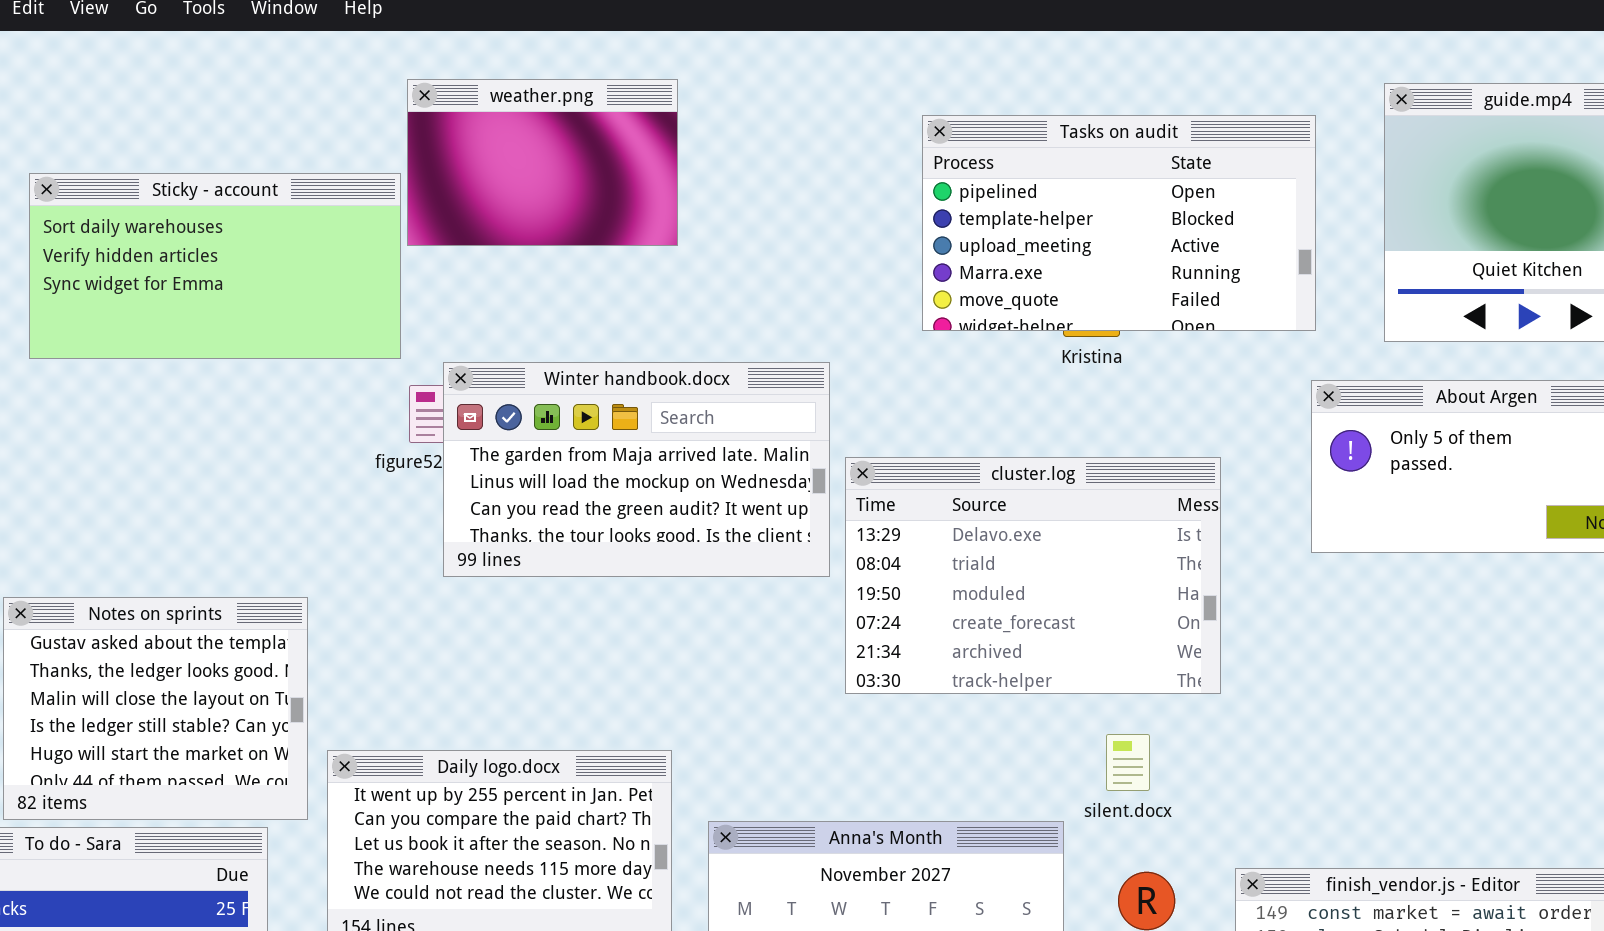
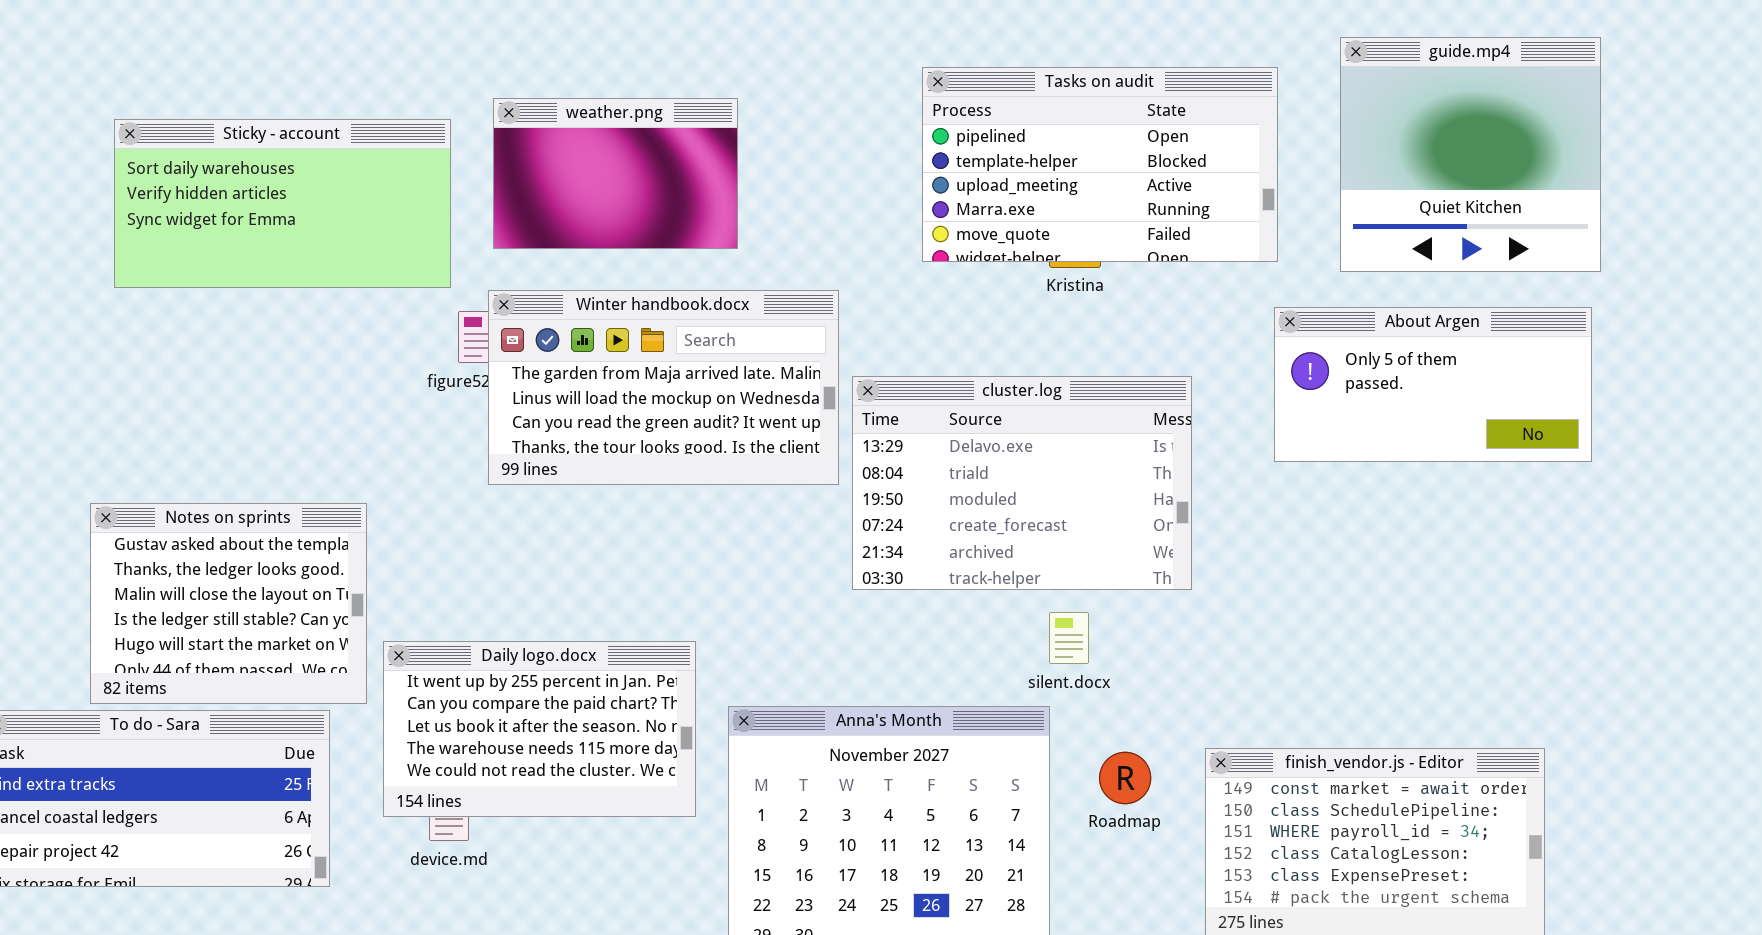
weather.png: [407,79,678,246] -> [493,98,738,249], moved
silent.docx: [1106,734,1150,791] -> [1049,612,1089,664], moved

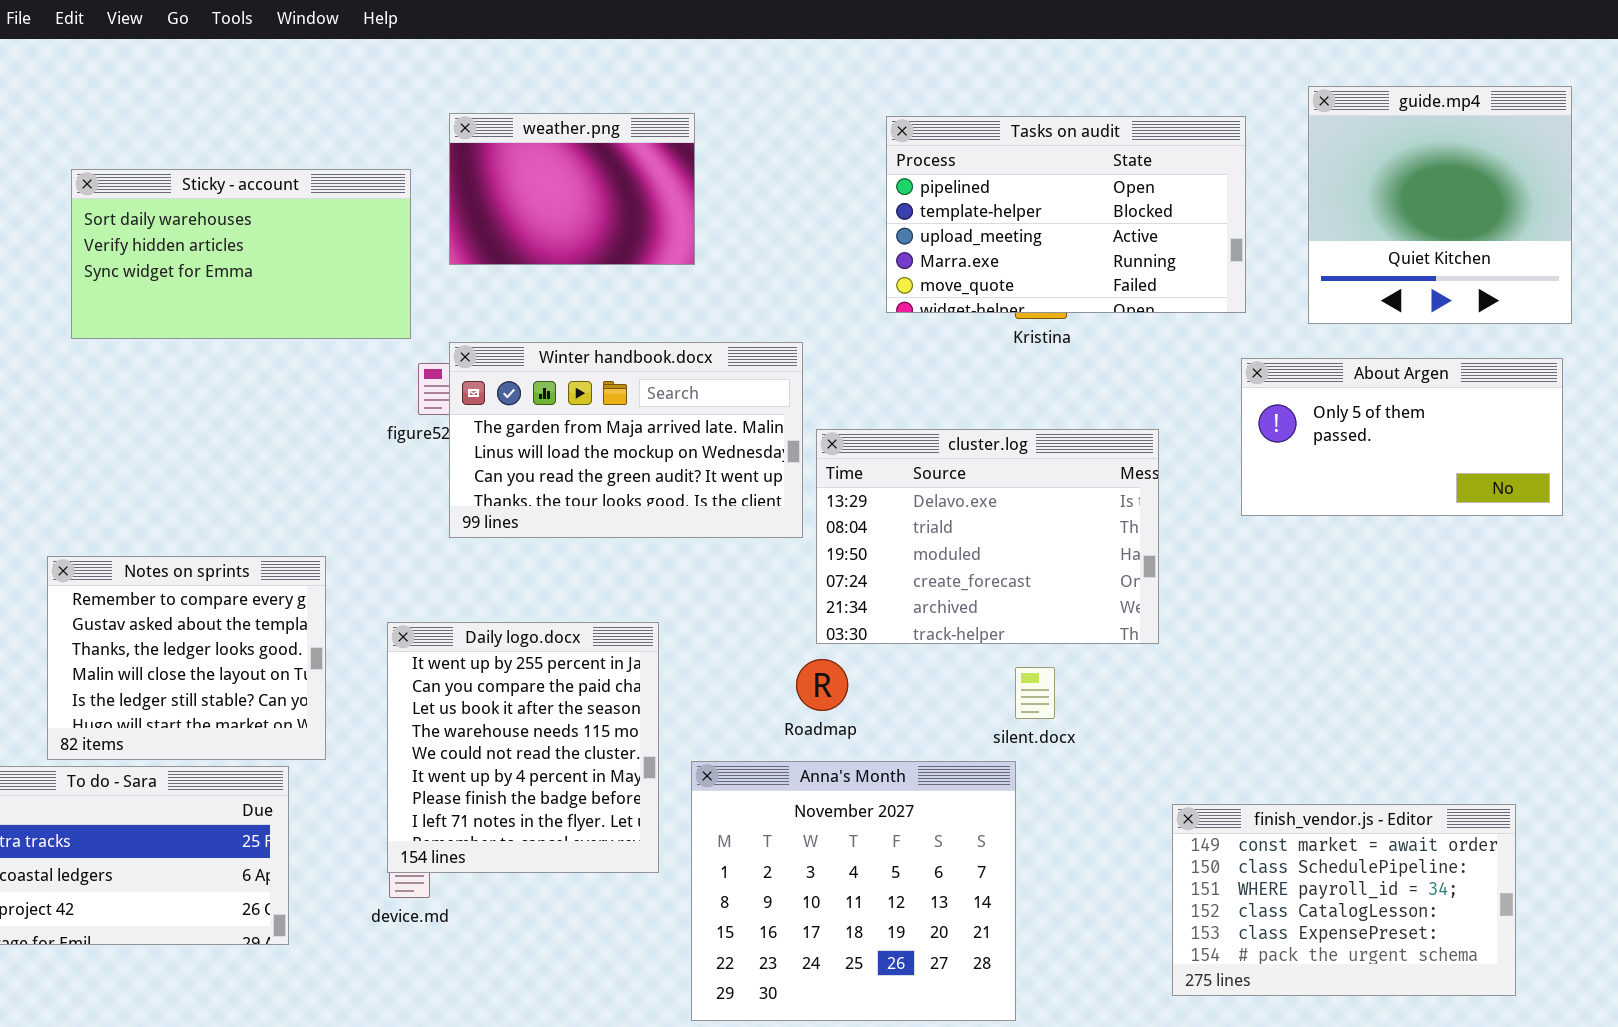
weather.png: [493,98,738,249] -> [449,113,695,265], moved
Notes on sprints: [90,503,367,704] -> [47,556,326,760], scrolled up 1 row
Daily logo.docx: [383,641,696,817] -> [387,622,659,873], resized
Roadmap: [1099,752,1151,804] -> [796,659,848,711], moved

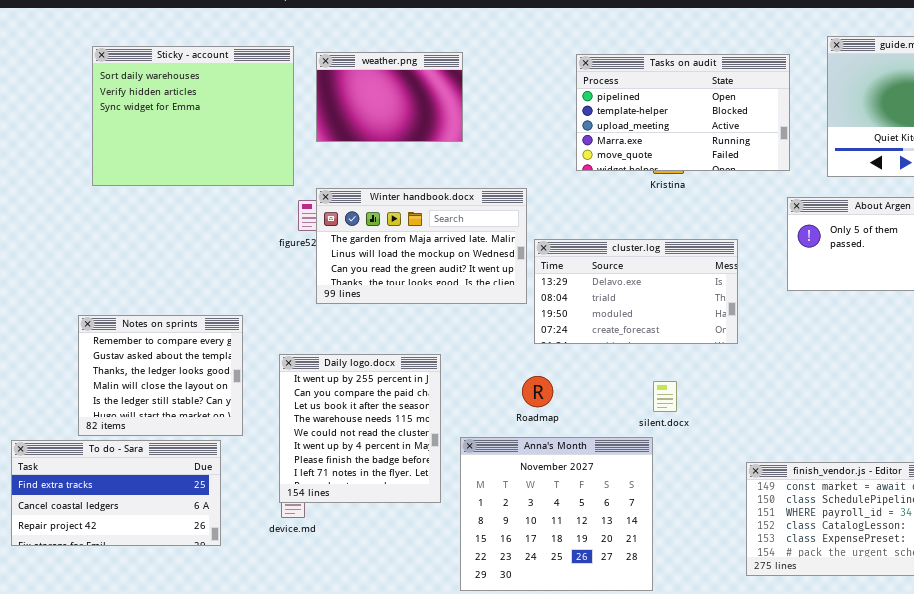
Sticky - account: [71,169,411,339] -> [92,46,294,186], resized
cluster.log: [816,429,1159,644] -> [534,239,738,344], resized

